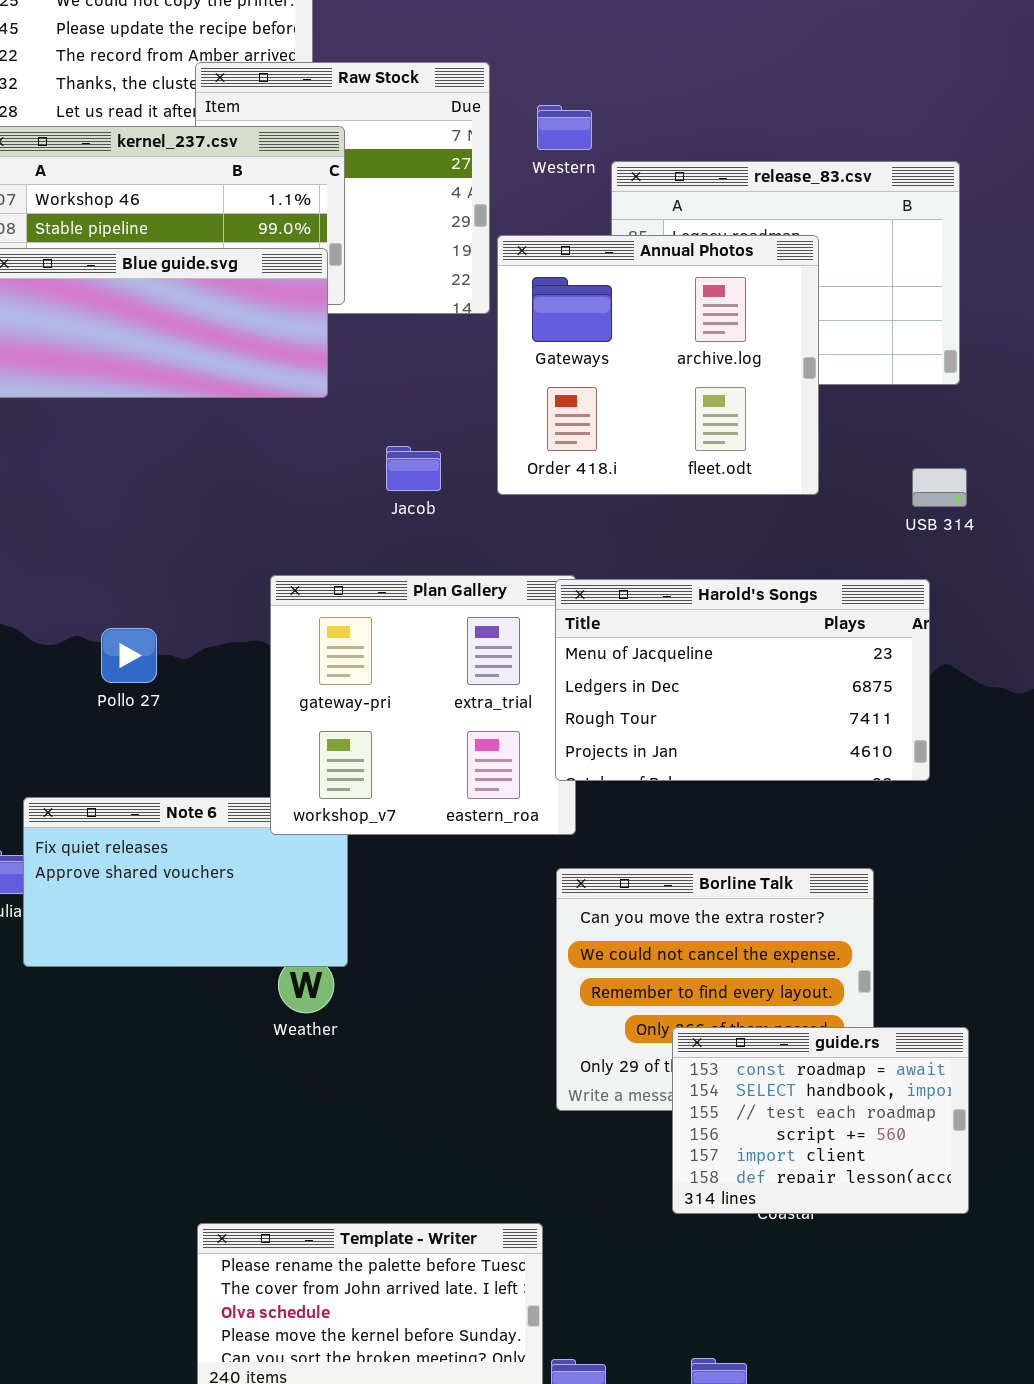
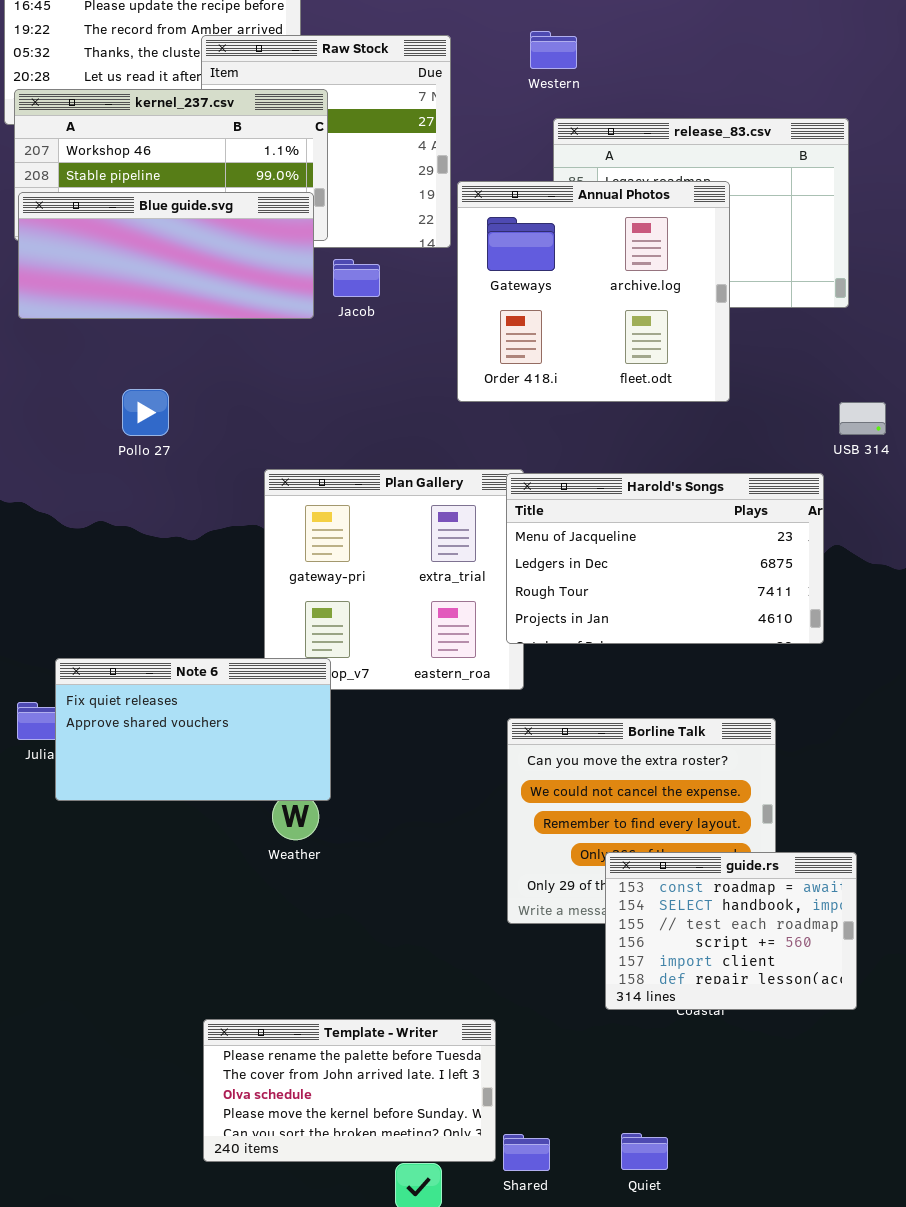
Western: [537,105,592,150] -> [530,31,577,69], moved
Jacob: [386,446,441,491] -> [333,259,380,297], moved
USB 314: [912,468,967,507] -> [839,402,886,435], moved
Pollo 27: [101,628,157,683] -> [122,389,169,436], moved
Note 6: [23,797,348,967] -> [55,658,331,801], raised

